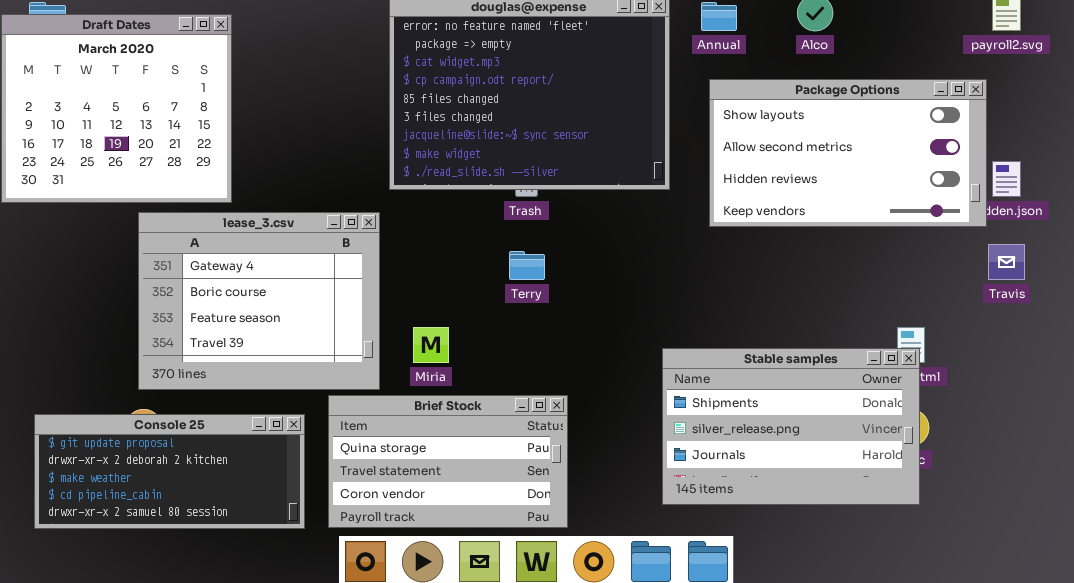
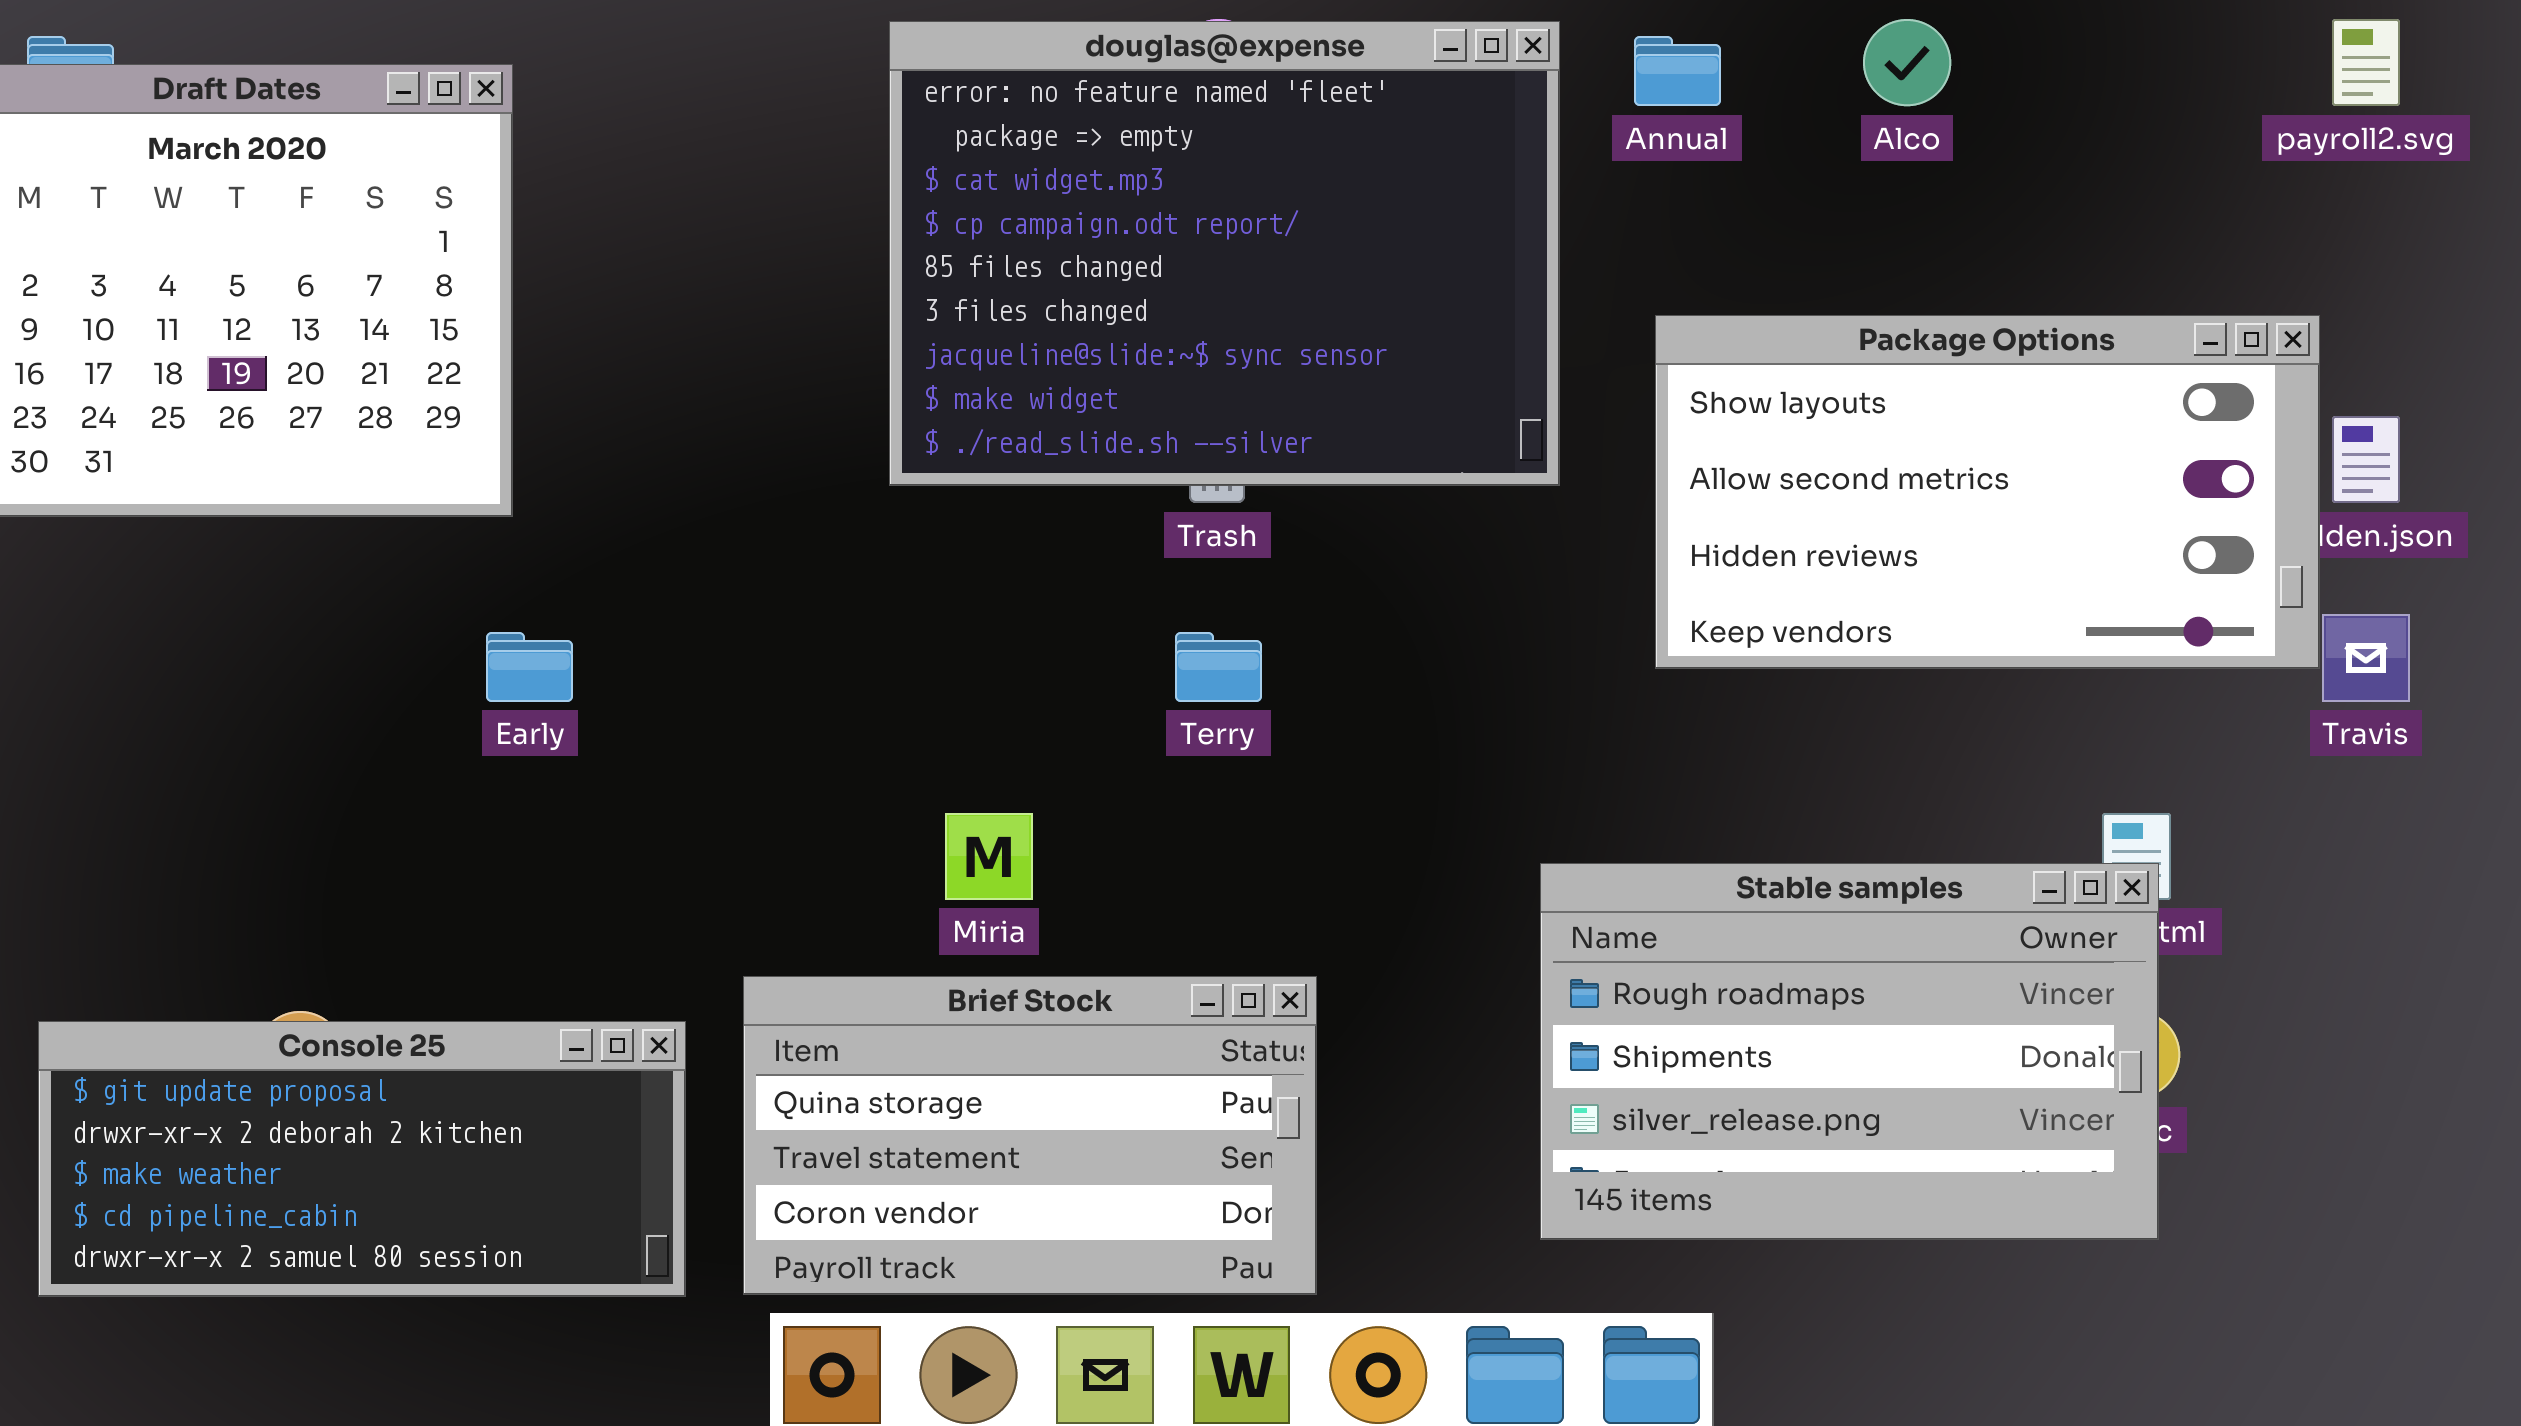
Package Options: [709,79,987,227] -> [1655,315,2320,669], moved
lease_3.csv: [138,212,380,390] -> none, closed
Stable samples: [662,348,920,505] -> [1540,863,2159,1240], scrolled up 1 row

